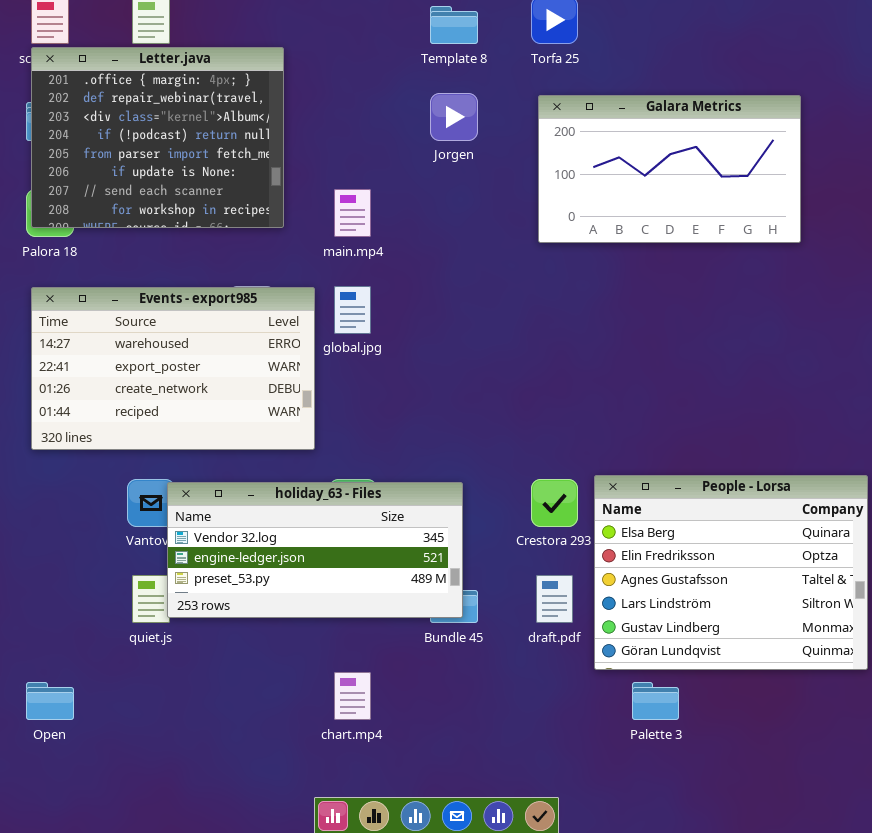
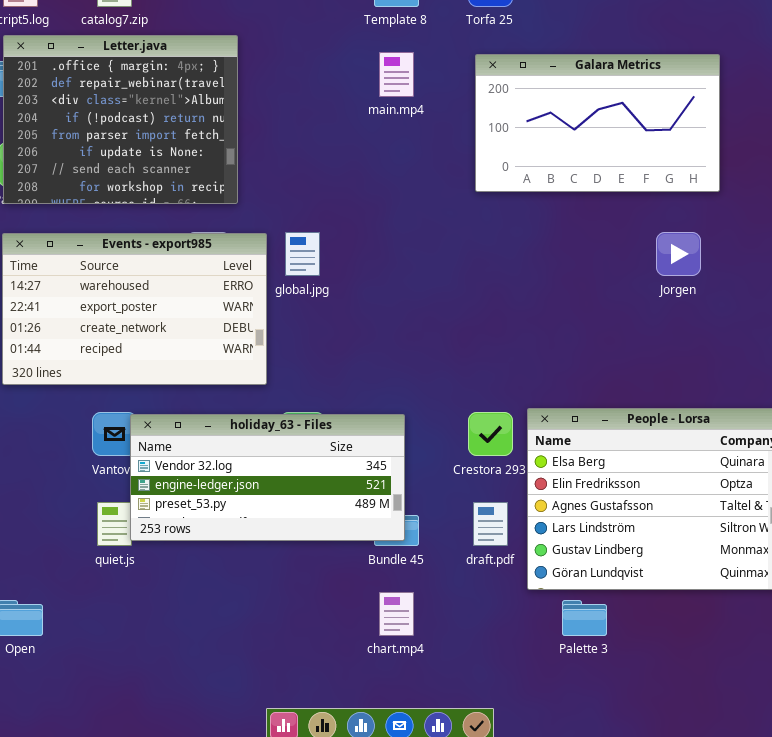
Letter.java: [31,47,284,228] -> [3,35,238,204], moved
Jorgen: [430,93,478,141] -> [656,232,701,276], moved
main.mp4: [334,189,371,237] -> [379,52,414,97], moved
chart.mp4: [334,672,371,720] -> [379,592,414,636], moved

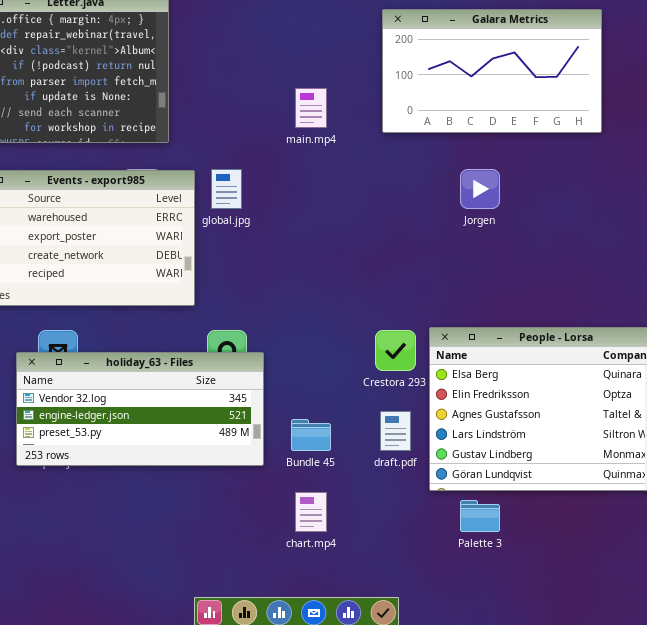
main.mp4: [379,52,414,97] -> [295,88,327,128], moved
Jorgen: [656,232,701,276] -> [460,169,500,209], moved
holiday_63 - Files: [130,414,405,541] -> [16,352,264,466], moved

